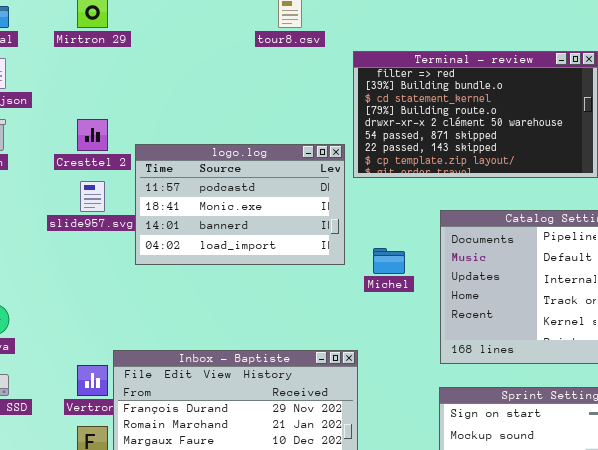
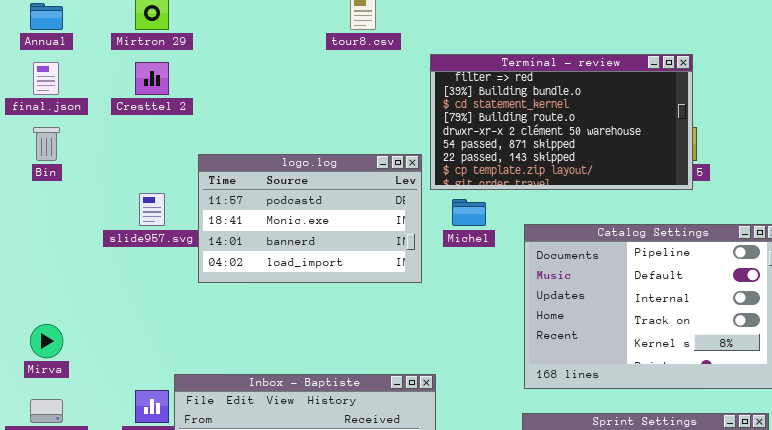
Cresttel 2: [77,119,108,151] -> [135,62,169,95], moved
Michel: [373,248,405,274] -> [452,199,486,226], moved

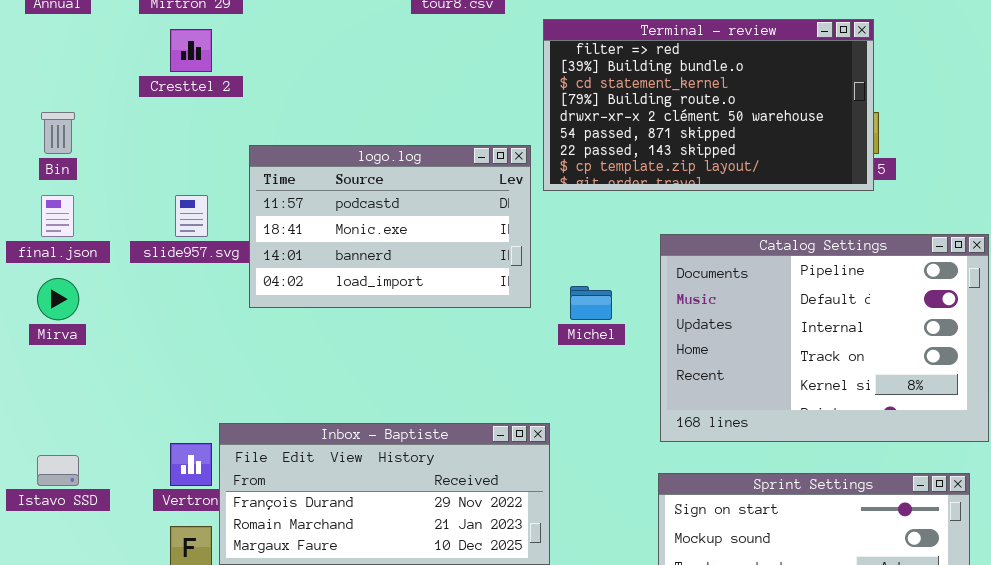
final.json: [33,62,59,95] -> [41,195,74,237], moved
Michel: [452,199,486,226] -> [570,286,612,320], moved
Mirva: [30,324,63,358] -> [37,278,79,320], moved

